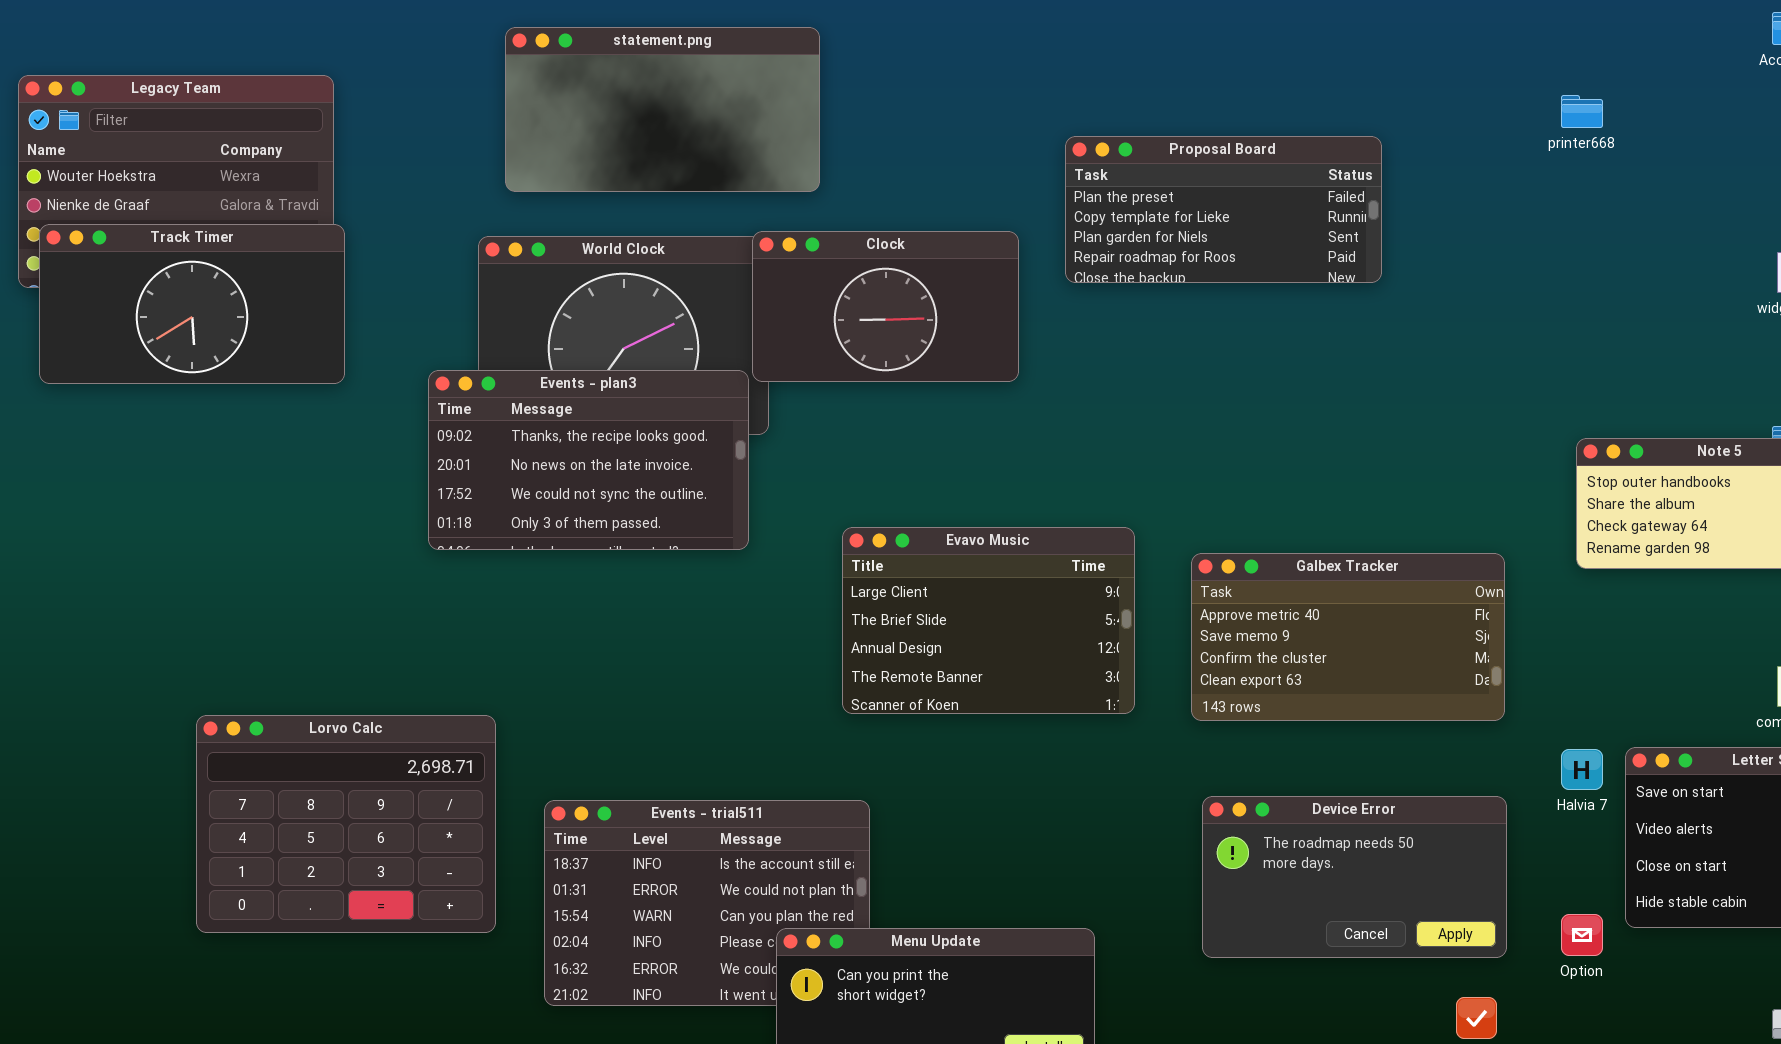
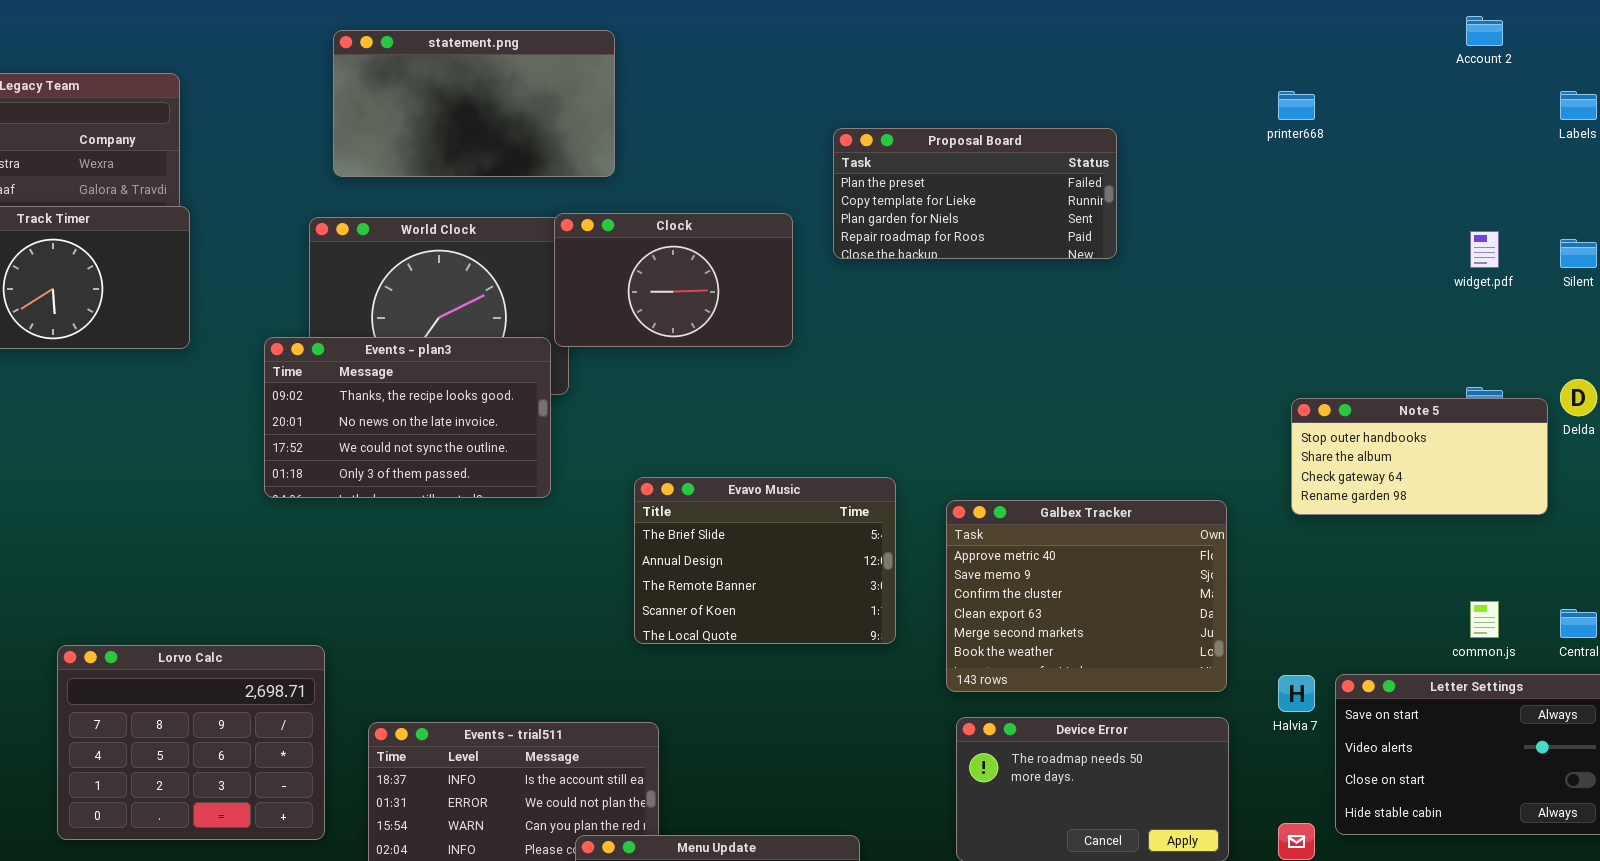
Evavo Music: [842,527,1135,714] -> [634,477,896,644], scrolled down 1 row
Galbex Tracker: [1191,553,1505,721] -> [946,500,1227,692], resized

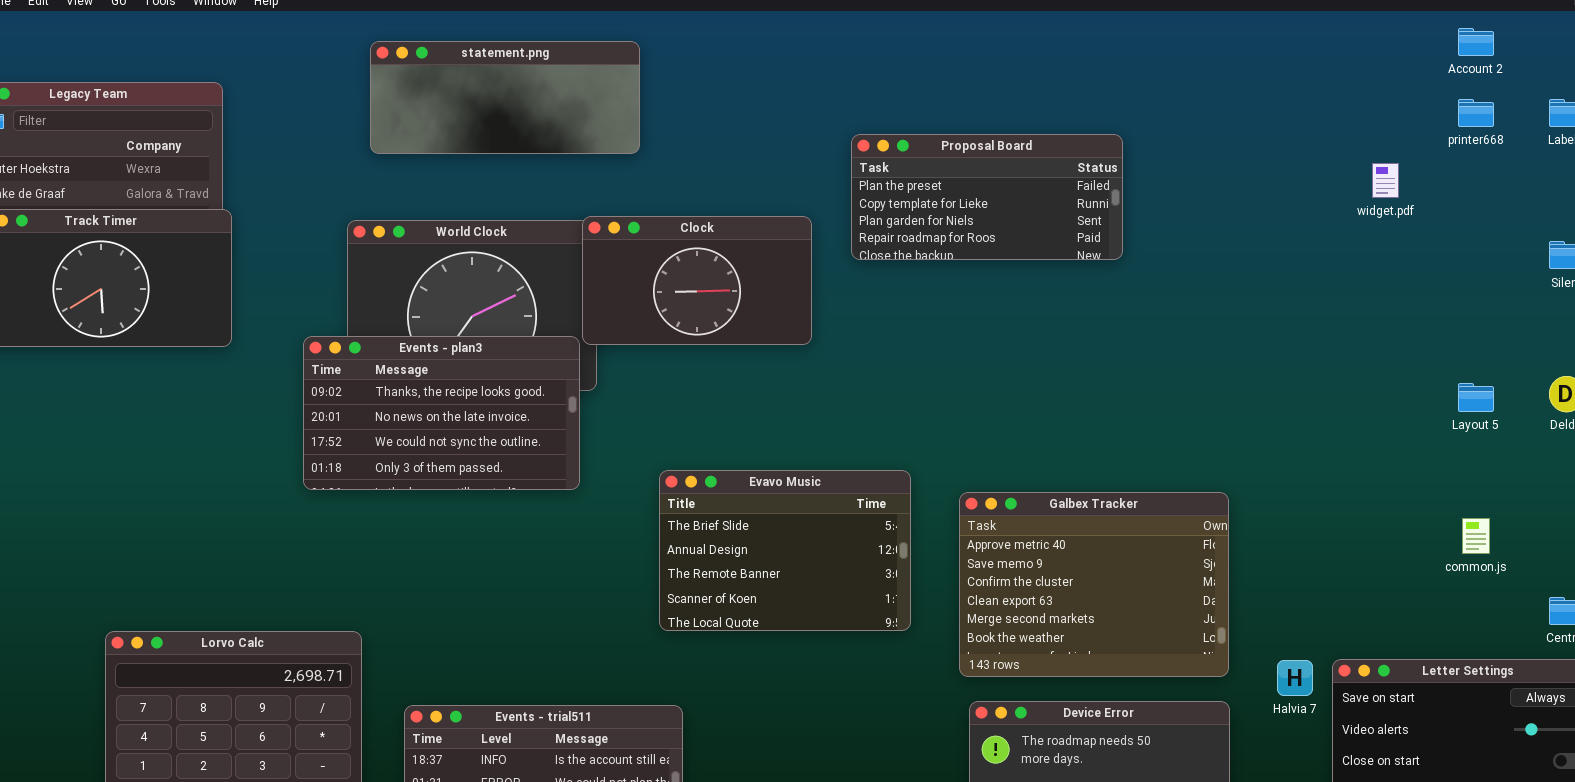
statement.png: [333,30,615,177] -> [370,41,640,154], resized
printer668: [1278,91,1315,120] -> [1458,99,1494,127], moved
widget.pdf: [1470,231,1499,268] -> [1372,163,1399,198], moved
Note 5: [1291,398,1548,515] -> none, closed
common.js: [1470,601,1499,638] -> [1462,518,1490,554], moved

